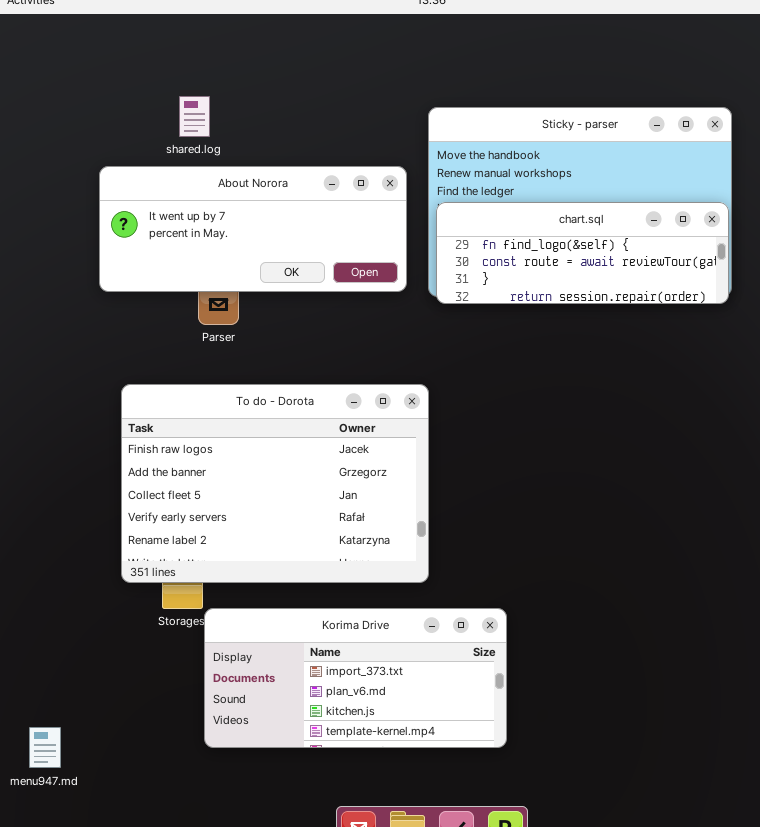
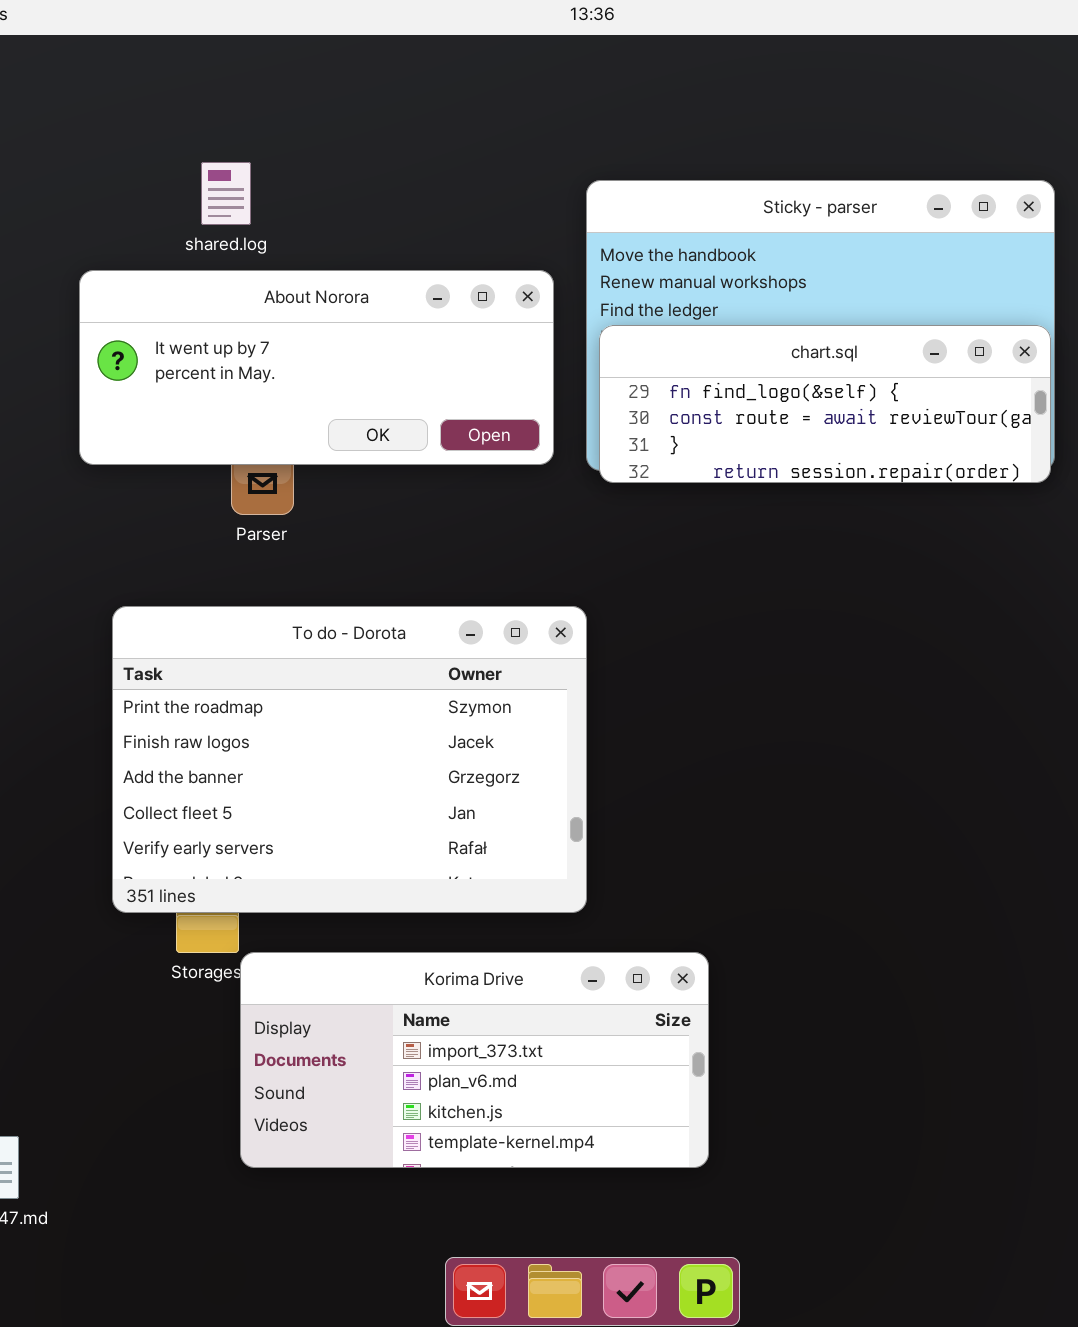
To do - Dorota: [121,384,429,583] -> [112,606,587,913], scrolled up 1 row

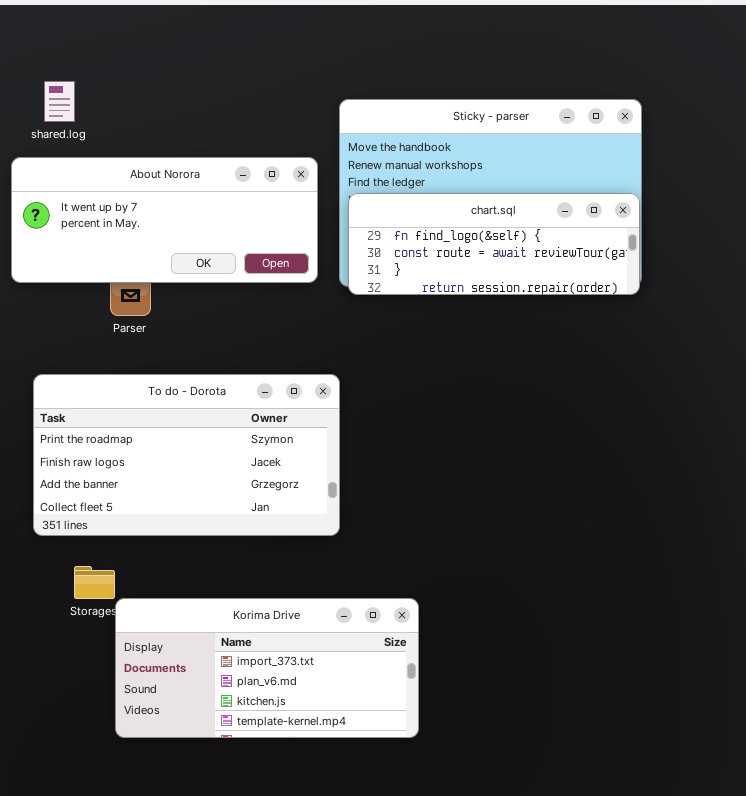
shared.log: [201,162,251,225] -> [44,81,75,122], moved
To do - Dorota: [112,606,587,913] -> [33,374,340,536], resized

